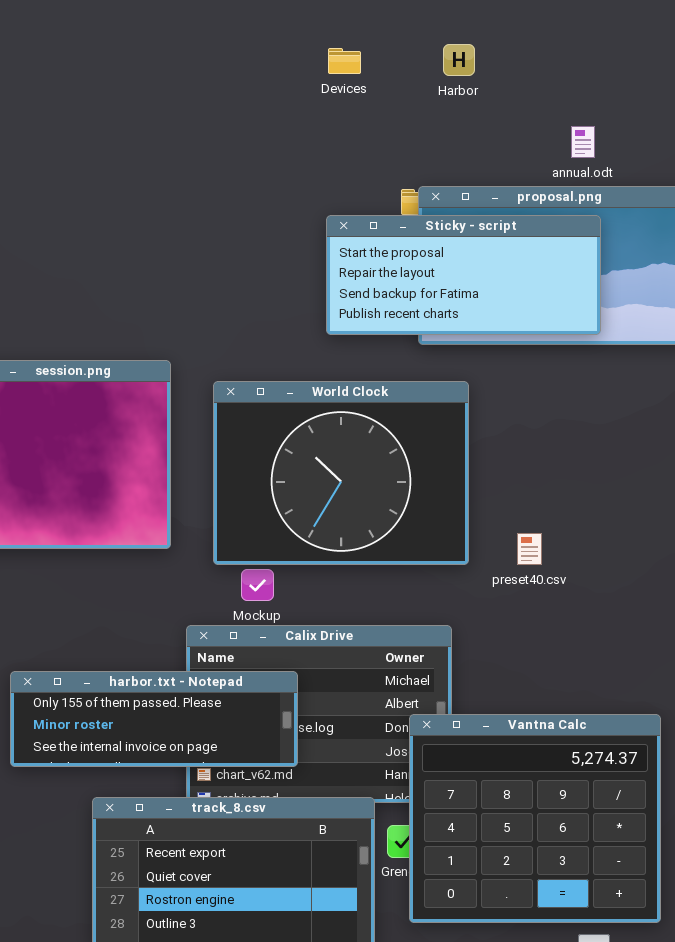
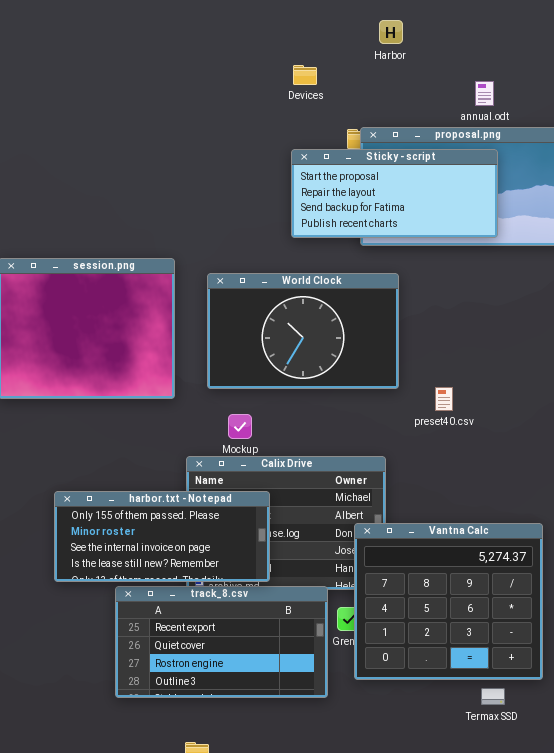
Devices: [328,48,361,74] -> [293,65,317,85], moved
World Clock: [213,381,469,565] -> [207,273,399,389], resized
harbor.txt - Notepad: [10,671,298,767] -> [54,491,270,582], resized

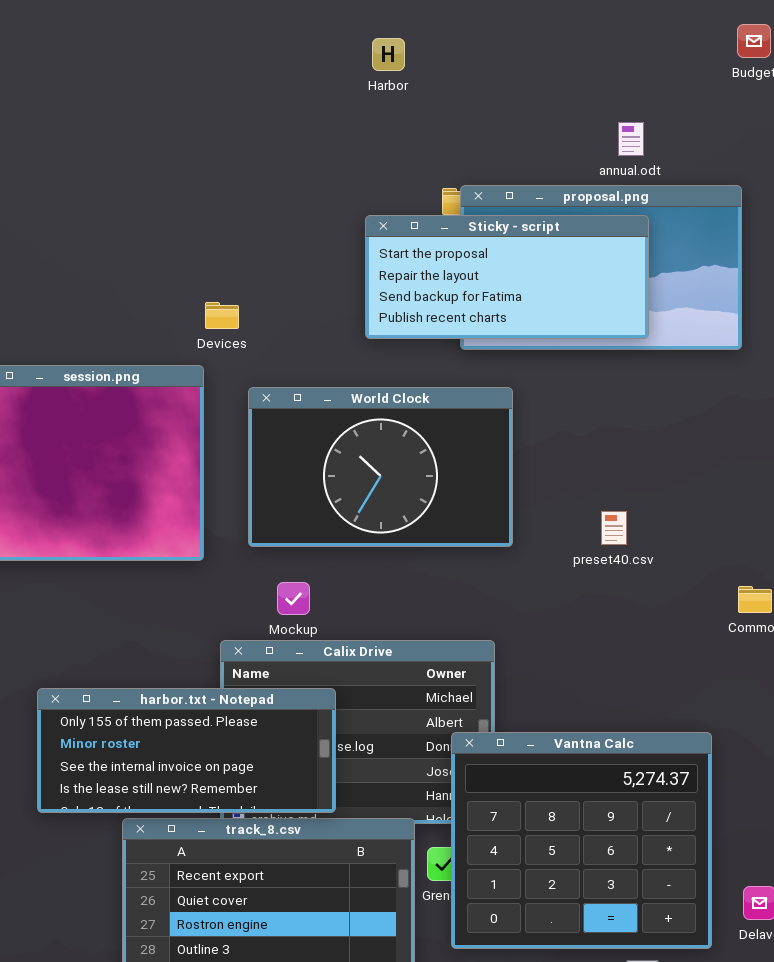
Harbor: [379,20,403,44] -> [372,38,405,71], moved
Devices: [293,65,317,85] -> [205,302,239,329], moved
preset40.csv: [435,387,453,411] -> [601,511,627,545], moved

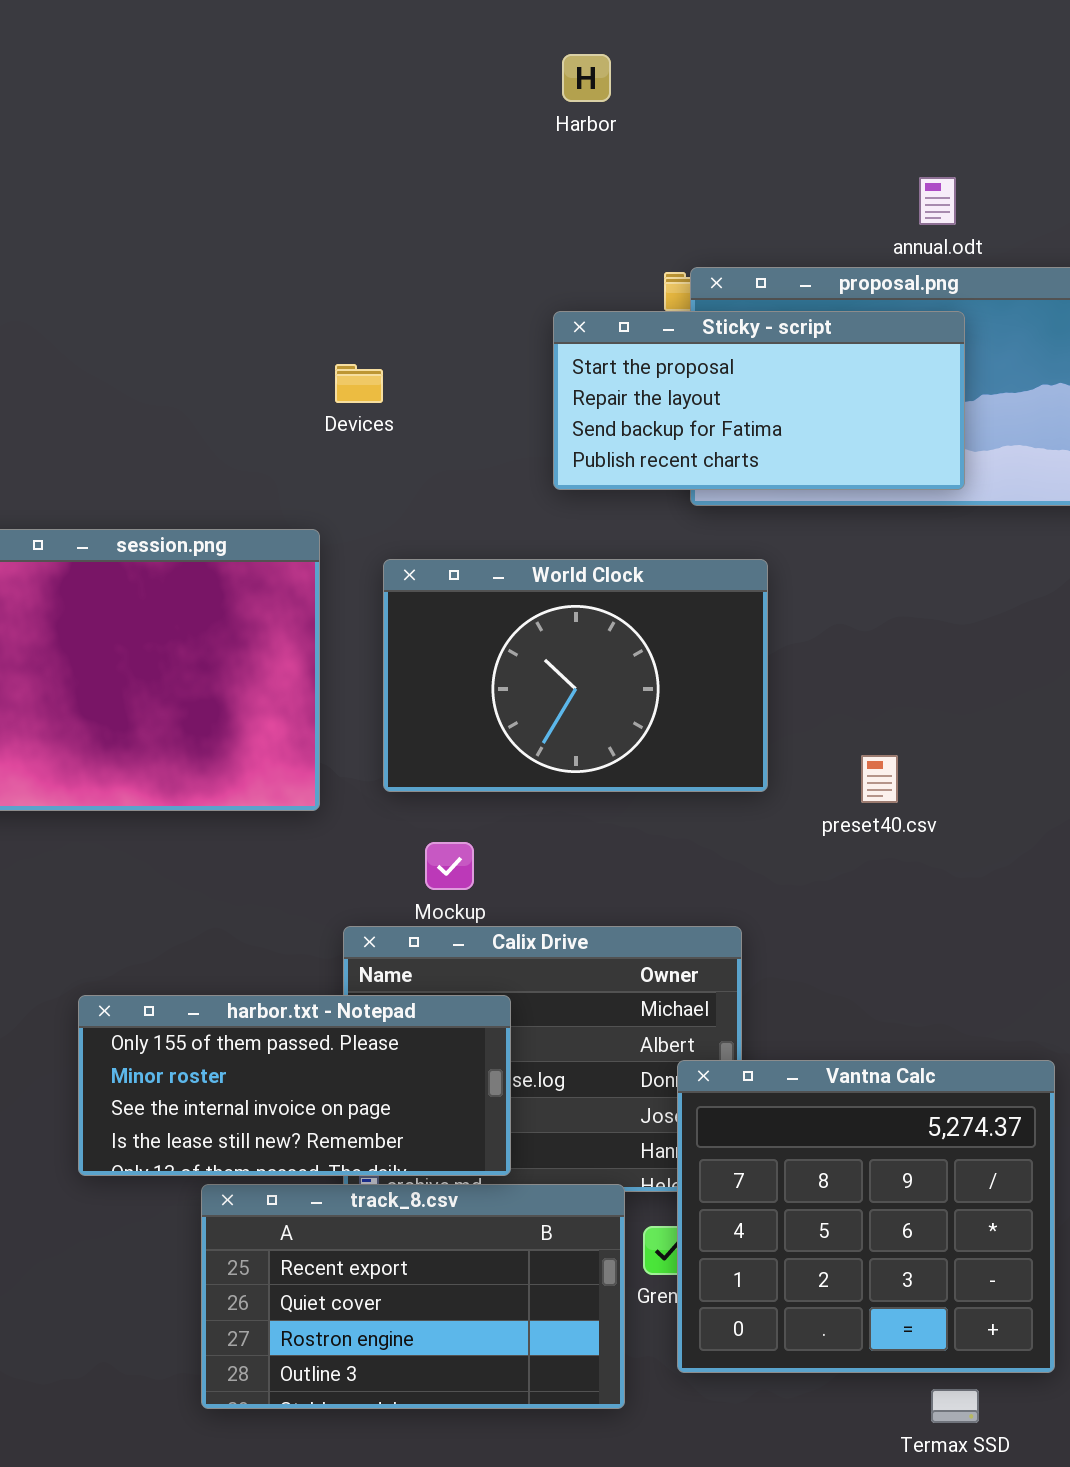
Devices: [205,302,239,329] -> [335,364,383,403], moved
preset40.csv: [601,511,627,545] -> [861,755,898,803], moved

